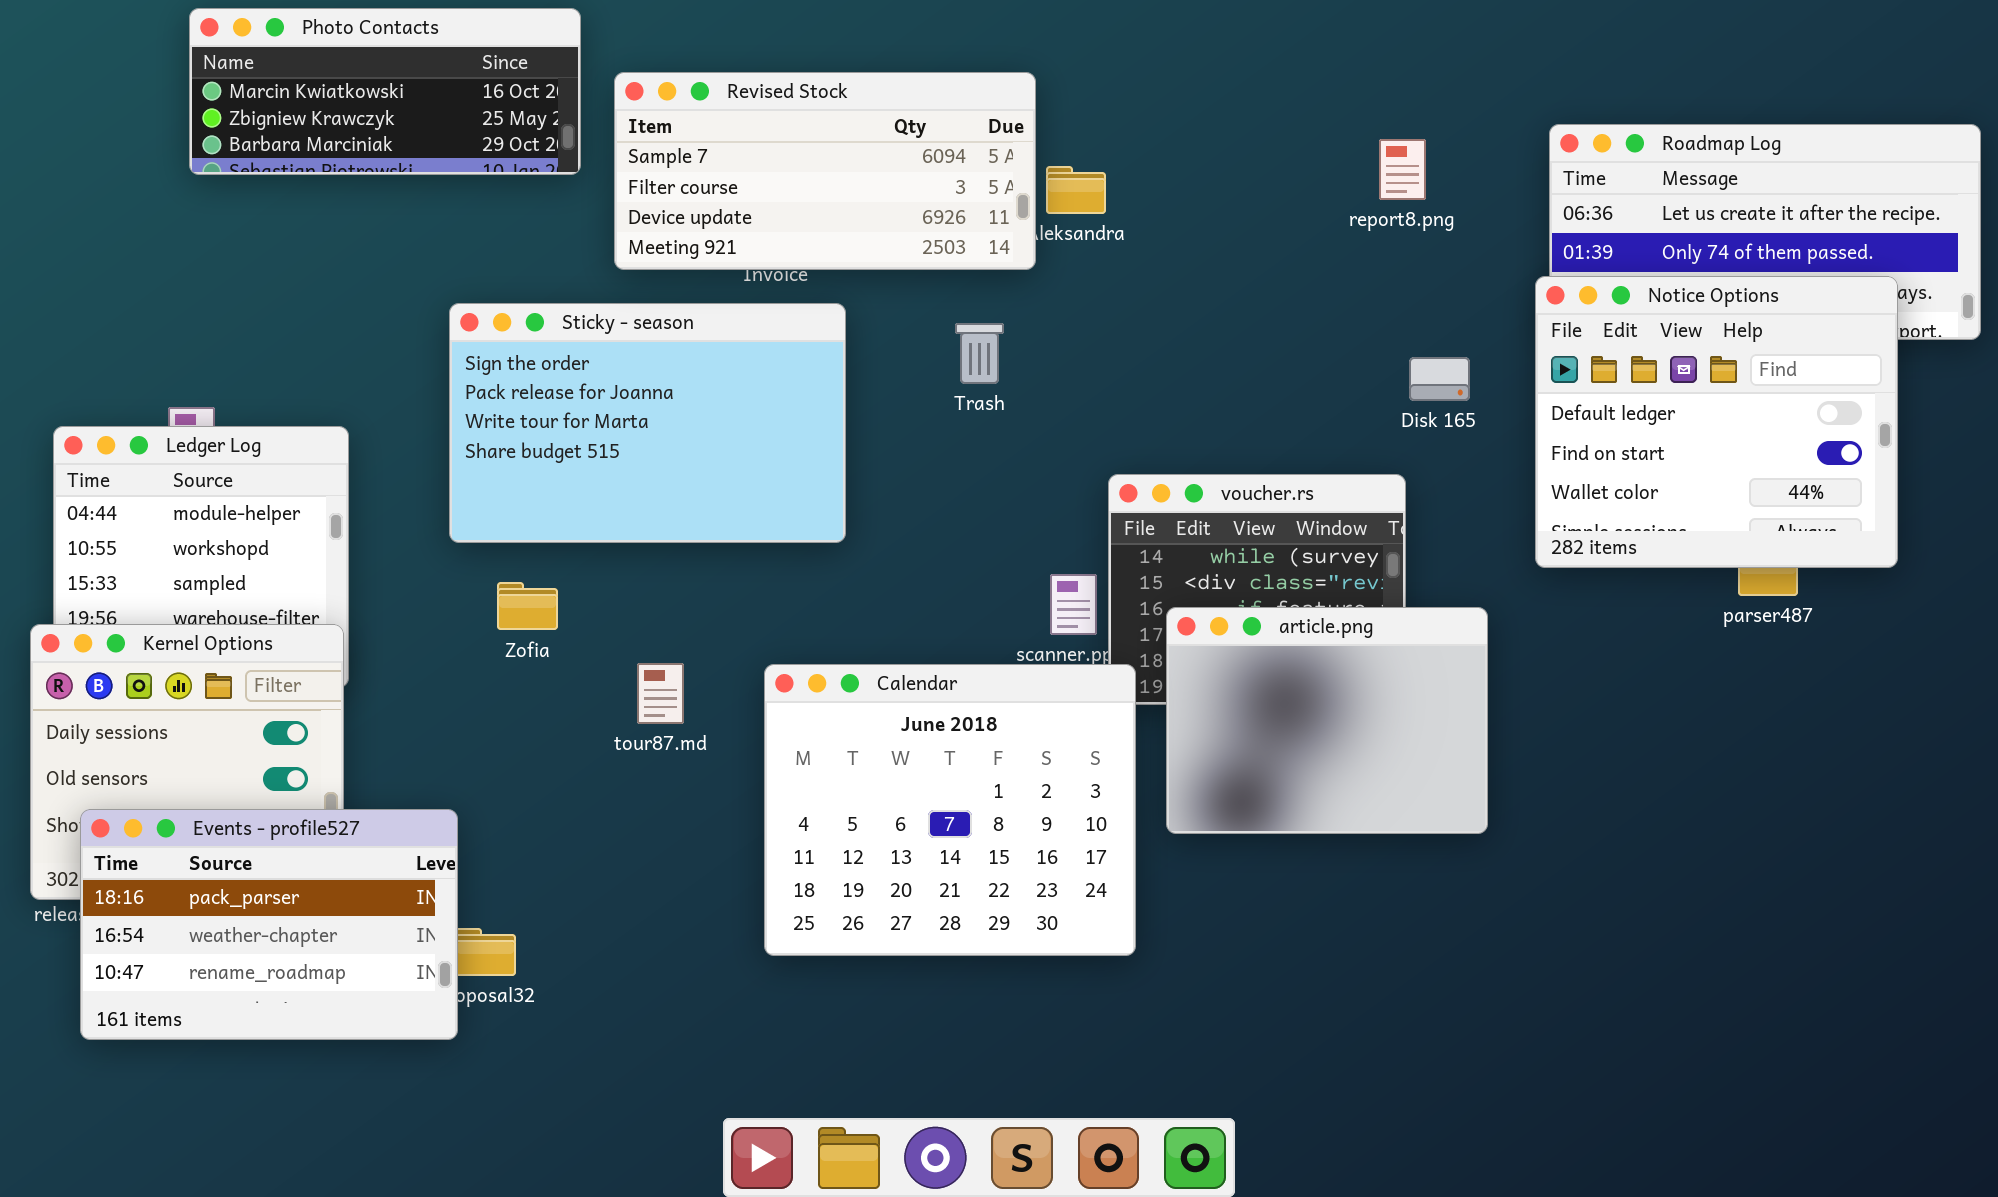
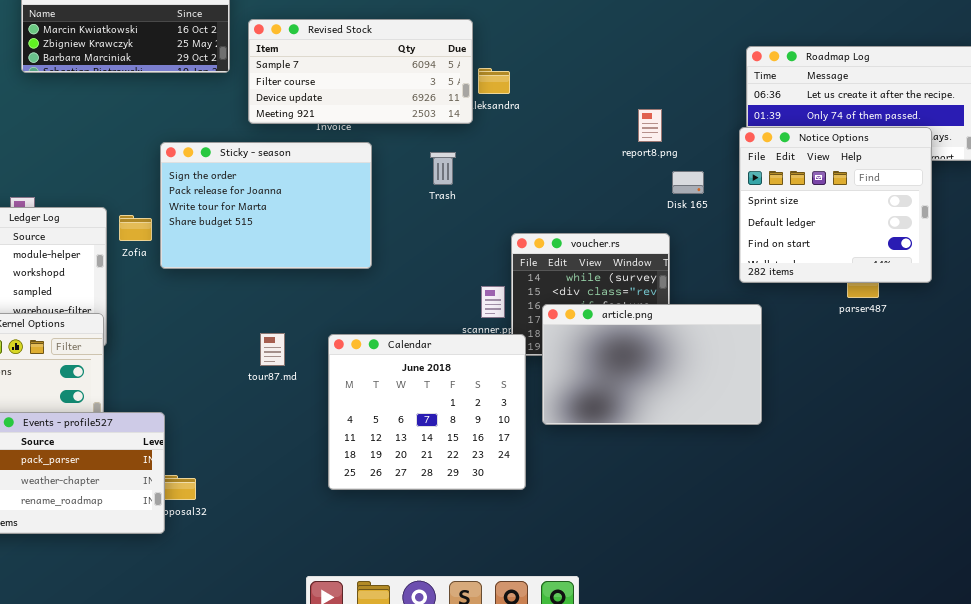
report8.png: [1379,139,1426,200] -> [638,109,662,142], moved
Notice Options: [1535,276,1898,568] -> [739,127,932,283], scrolled up 1 row
Zofia: [497,582,558,630] -> [119,215,152,241], moved
article.png: [1166,607,1488,834] -> [542,304,762,425], resized

